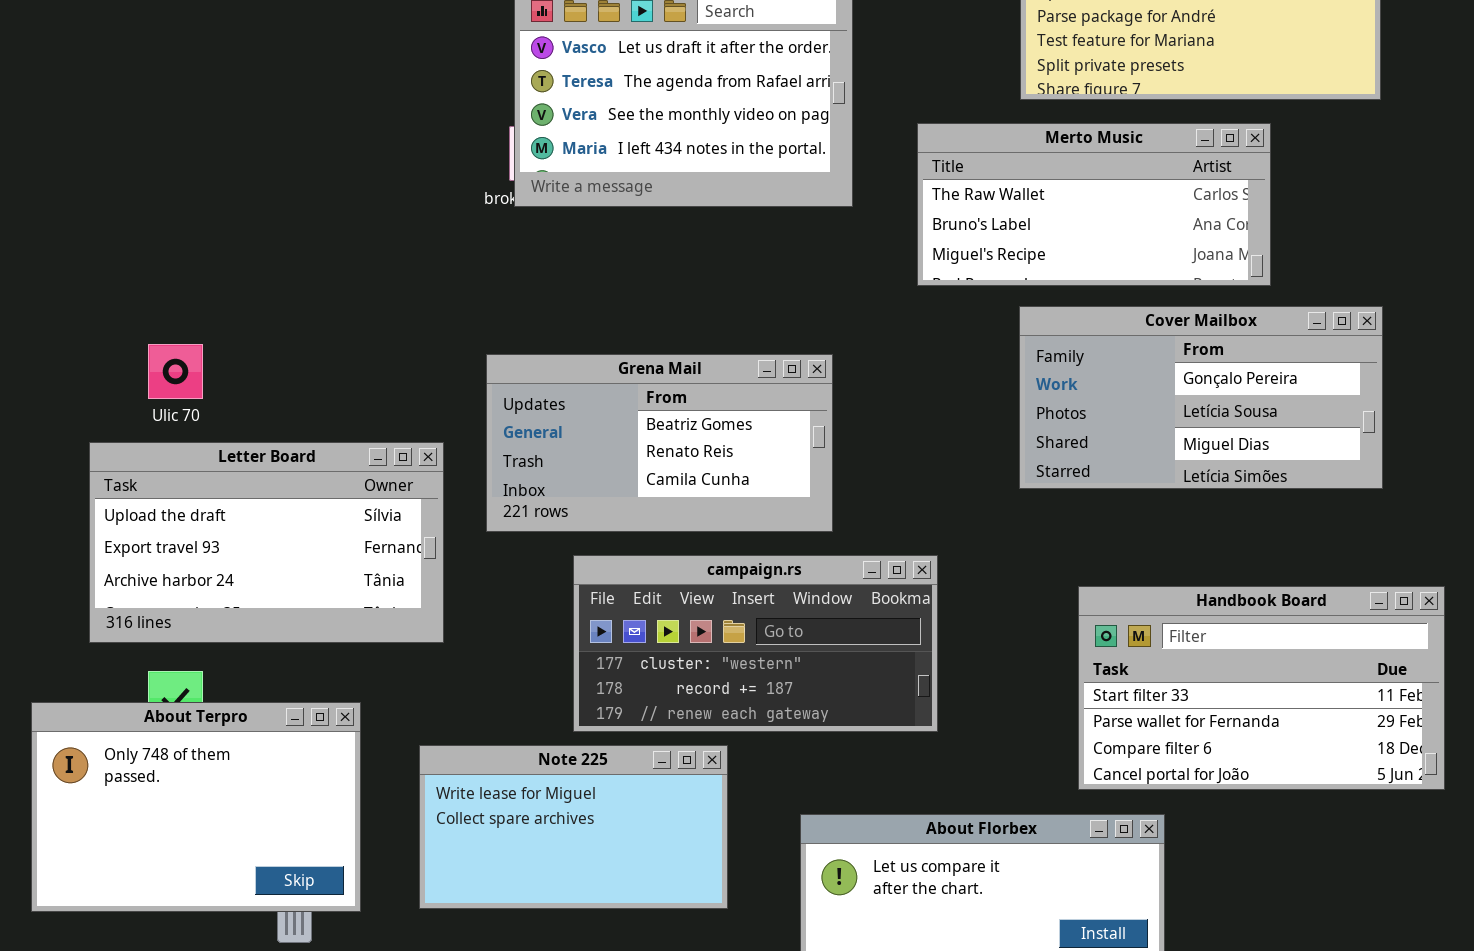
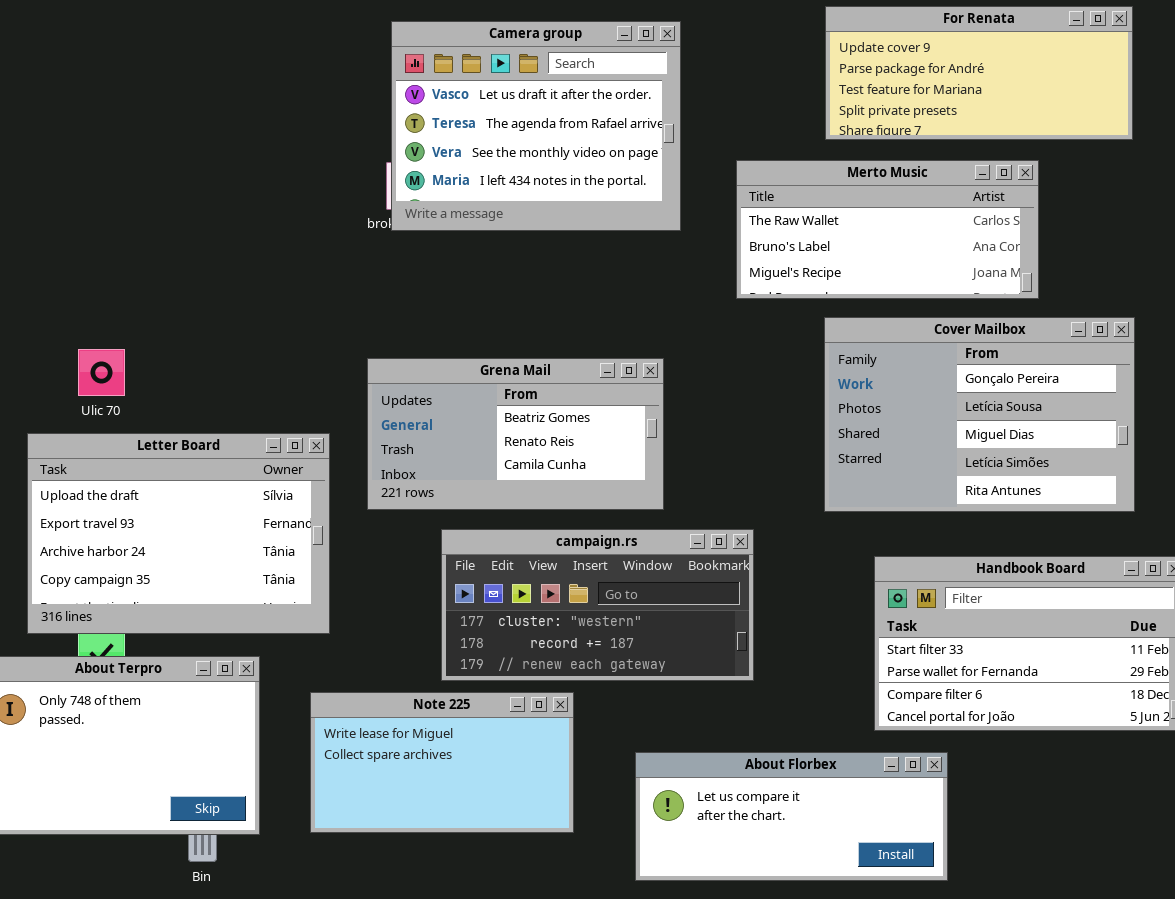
Cover Mailbox: [1019,306,1383,489] -> [824,317,1135,512], resized
Letter Board: [89,442,444,643] -> [27,433,330,634], resized

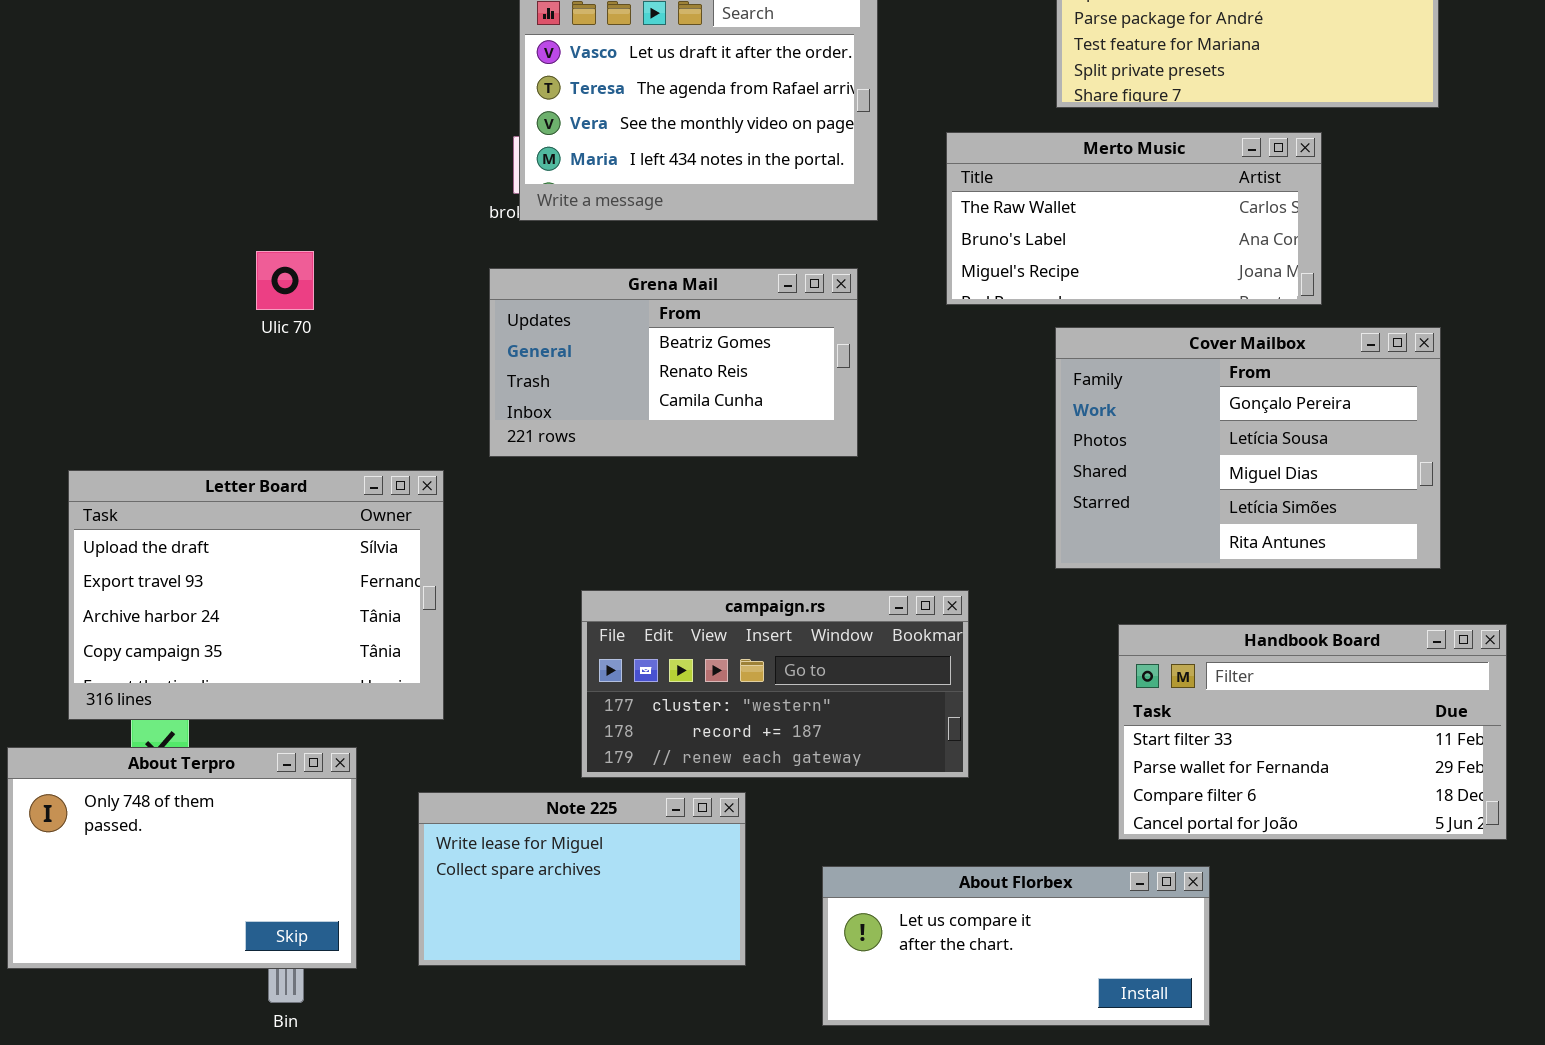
Ulic 70: [78,349,125,396] -> [256,251,314,310], moved
Grena Mail: [367,358,664,510] -> [489,268,858,457], moved

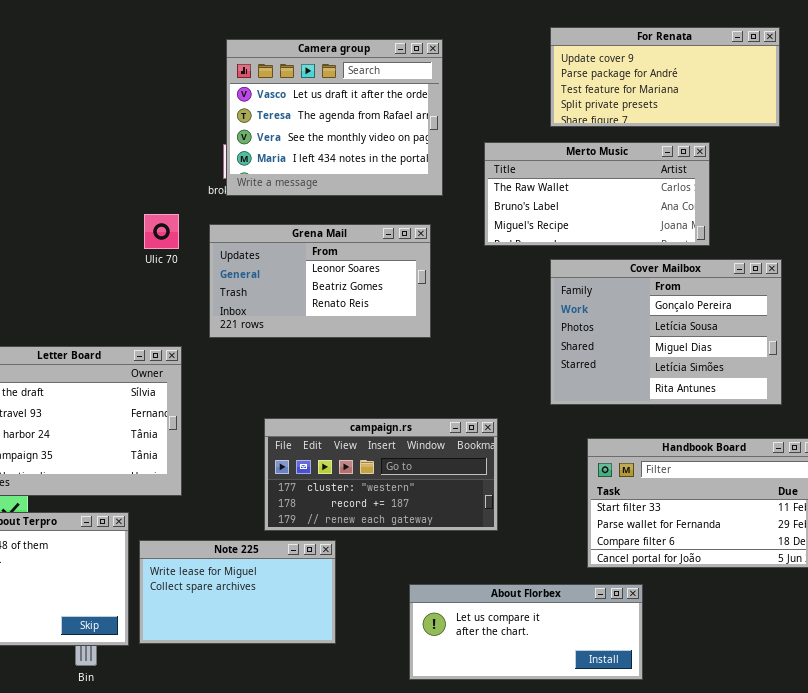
Ulic 70: [256,251,314,310] -> [144,214,179,249], moved
Grena Mail: [489,268,858,457] -> [209,224,431,338], scrolled up 1 row
Note 225: [418,792,746,966] -> [139,540,336,644], moved

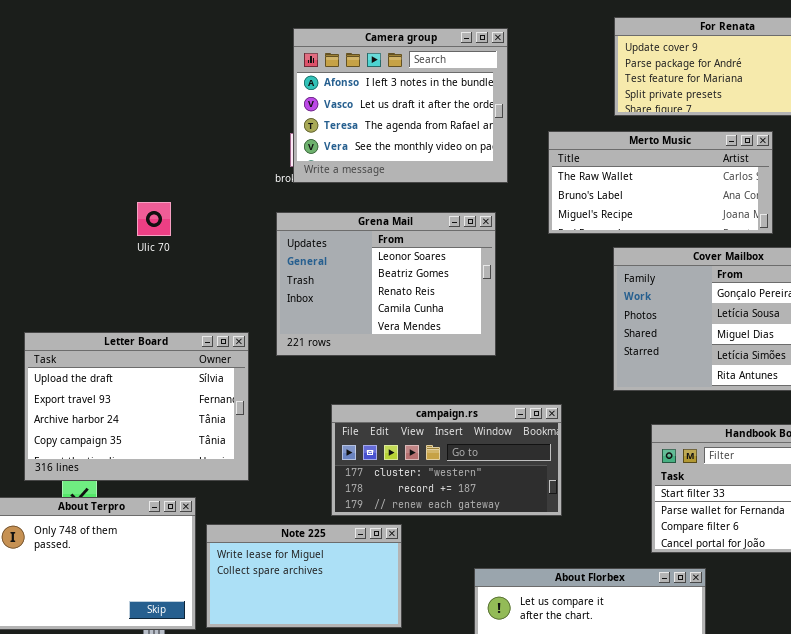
Camera group: [226,39,443,196] -> [293,28,508,183], scrolled up 1 row
Ulic 70: [144,214,179,249] -> [137,202,171,236], moved
Grena Mail: [209,224,431,338] -> [276,212,496,356], resized

